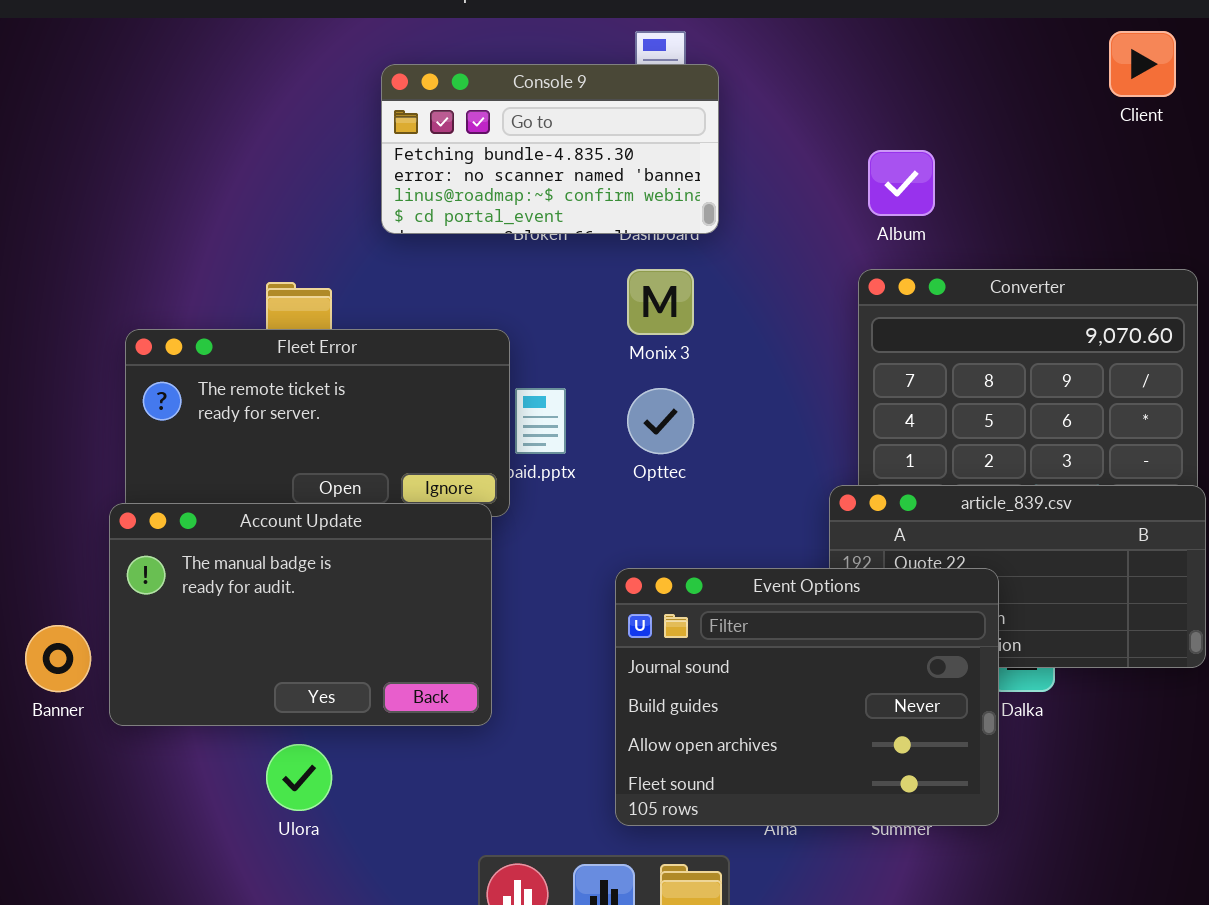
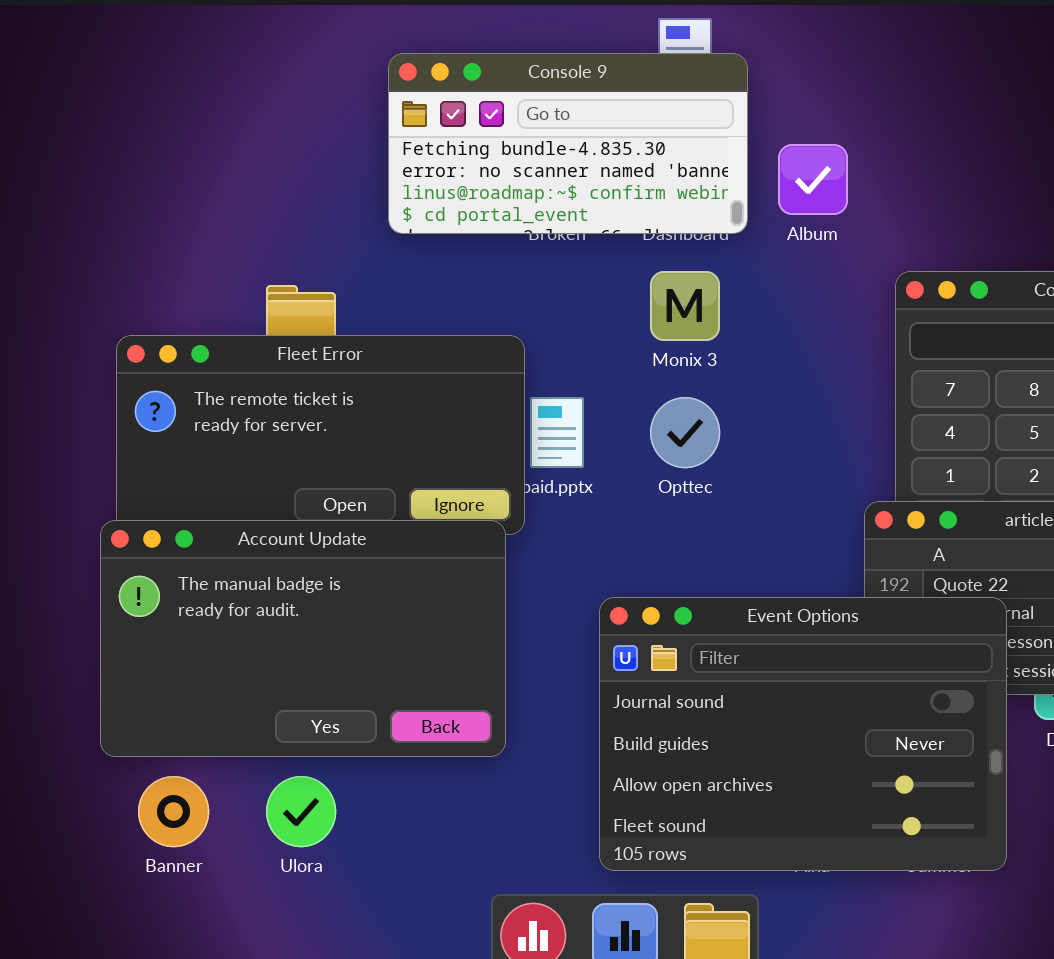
Album: [868,150,935,216] -> [778,144,848,215], moved
Event Options: [615,568,999,826] -> [599,597,1007,871], moved
Banner: [25,625,91,692] -> [138,776,209,847], moved

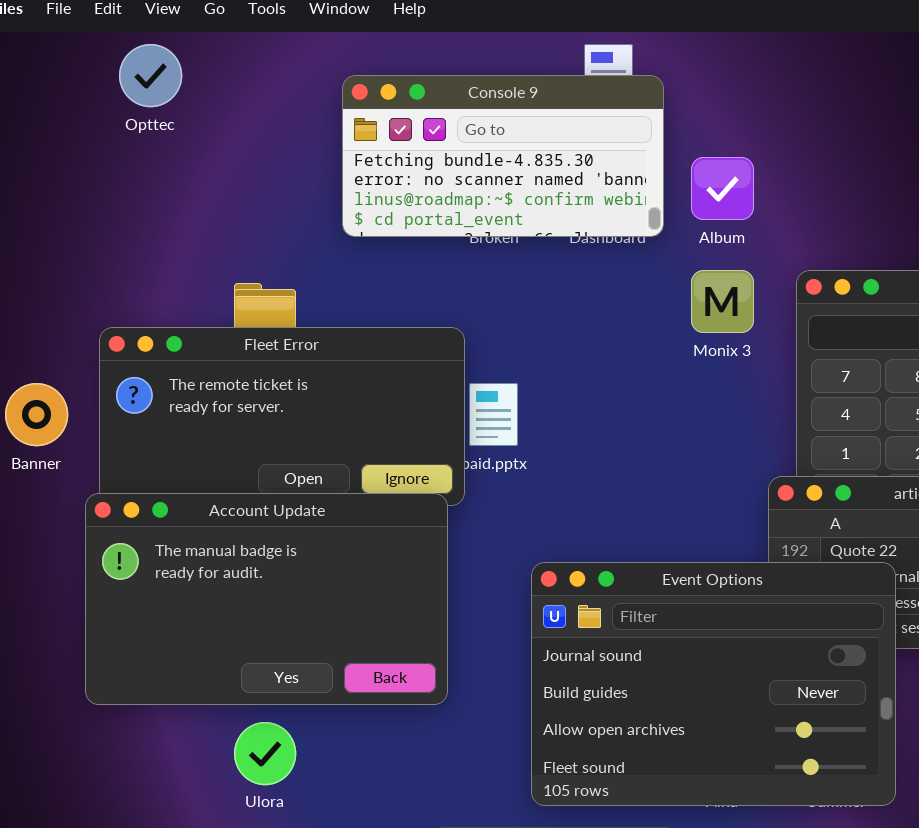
Monix 3: [650,271,720,341] -> [691,270,754,333], moved
Opttec: [650,397,720,468] -> [119,44,182,107], moved
Banner: [138,776,209,847] -> [5,383,68,446], moved

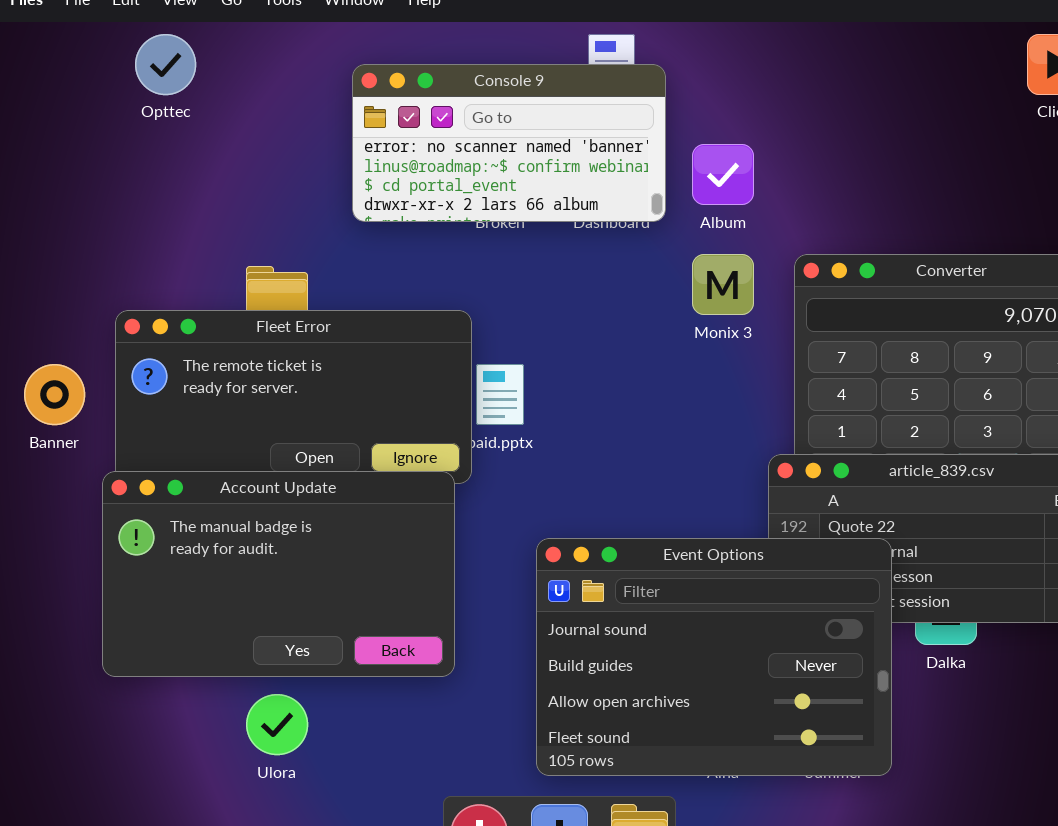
Console 9: [342,75,664,237] -> [352,64,666,222], scrolled down 1 row

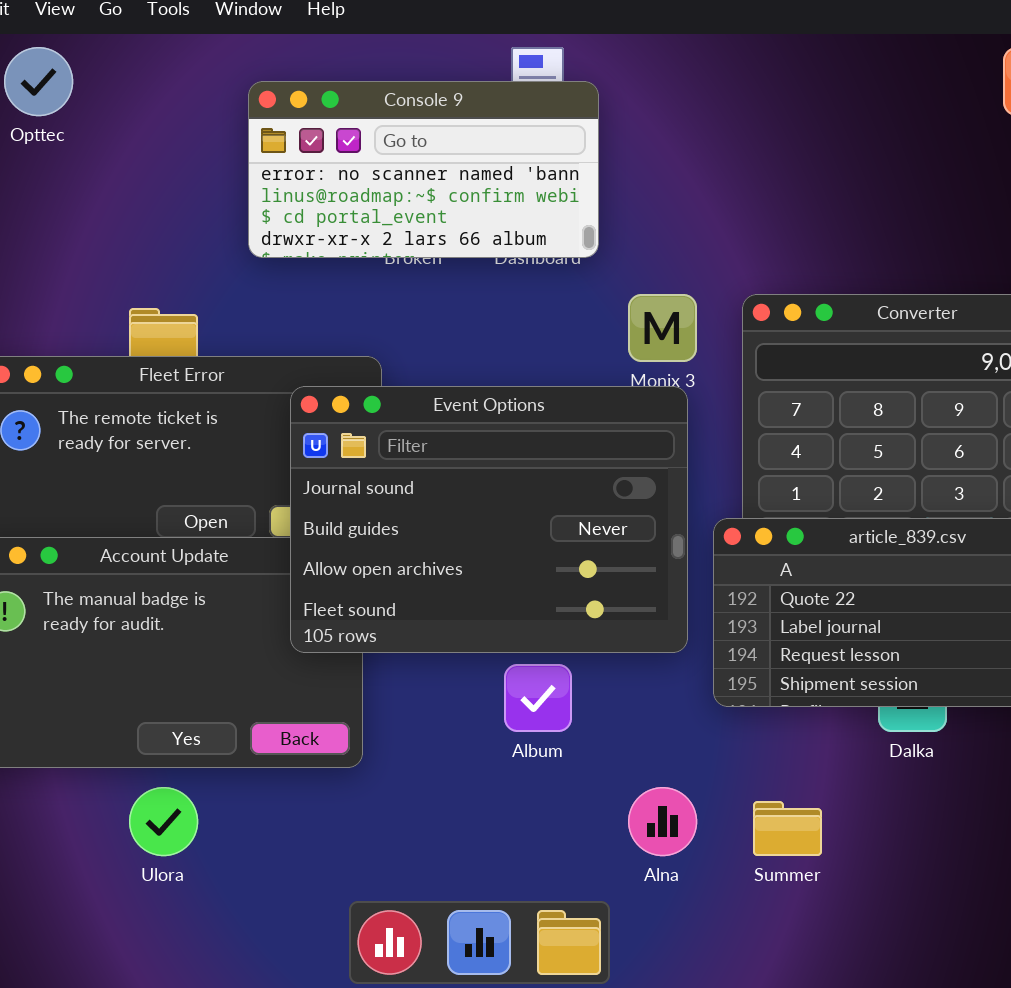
Album: [692,144,754,205] -> [504,664,572,732], moved
Event Options: [536,538,892,776] -> [290,386,688,653], moved

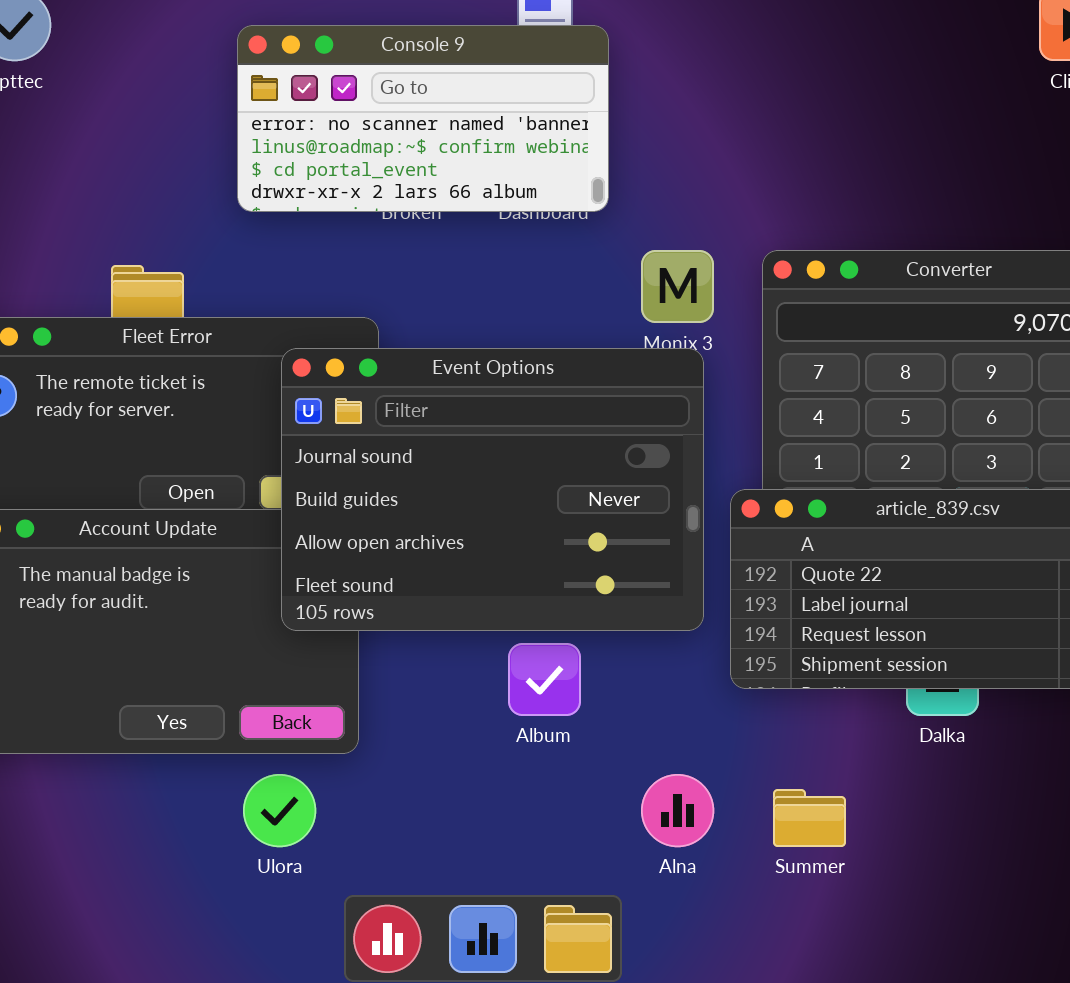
Ulora: [129,787,198,856] -> [243,774,316,847], moved

